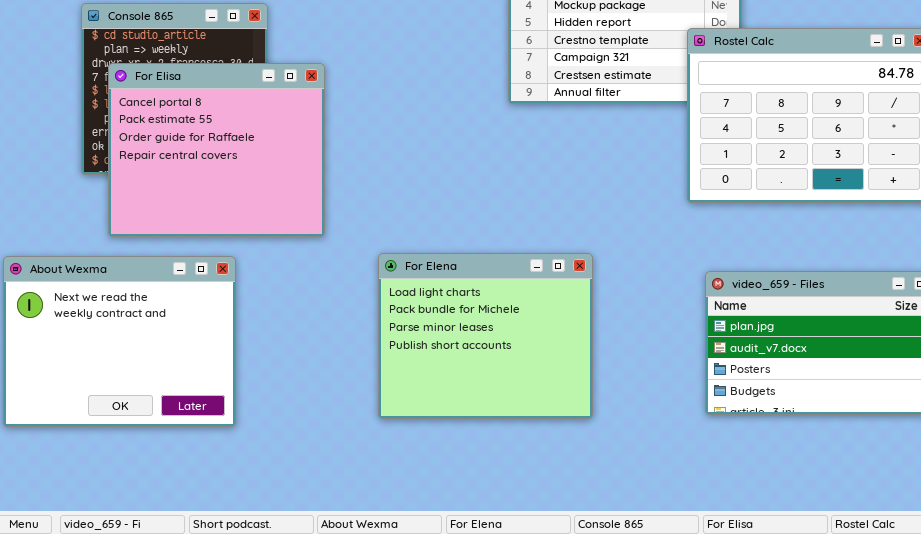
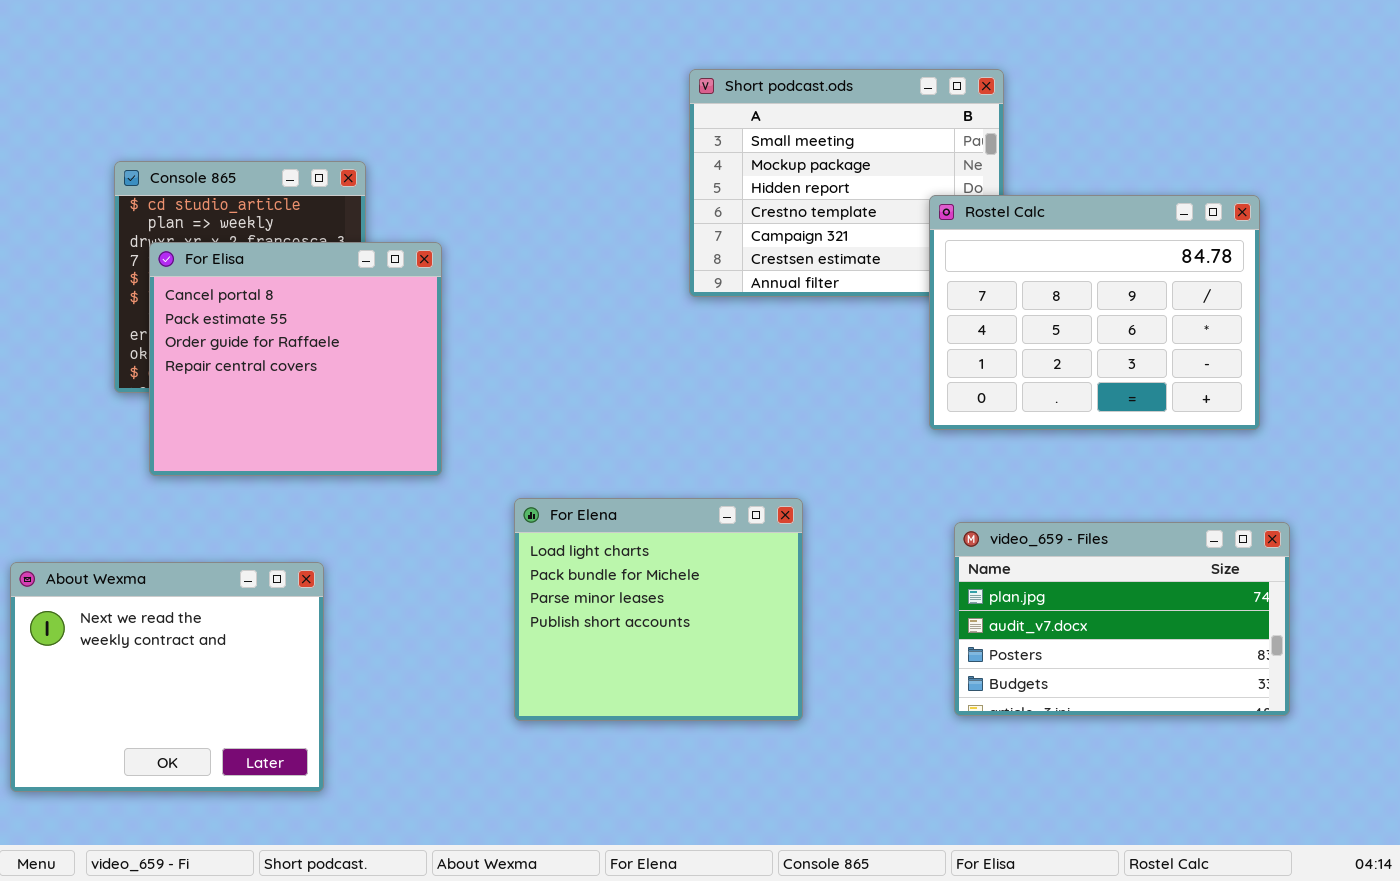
About Wexma: [3,256,236,427] -> [10,562,324,792], moved

